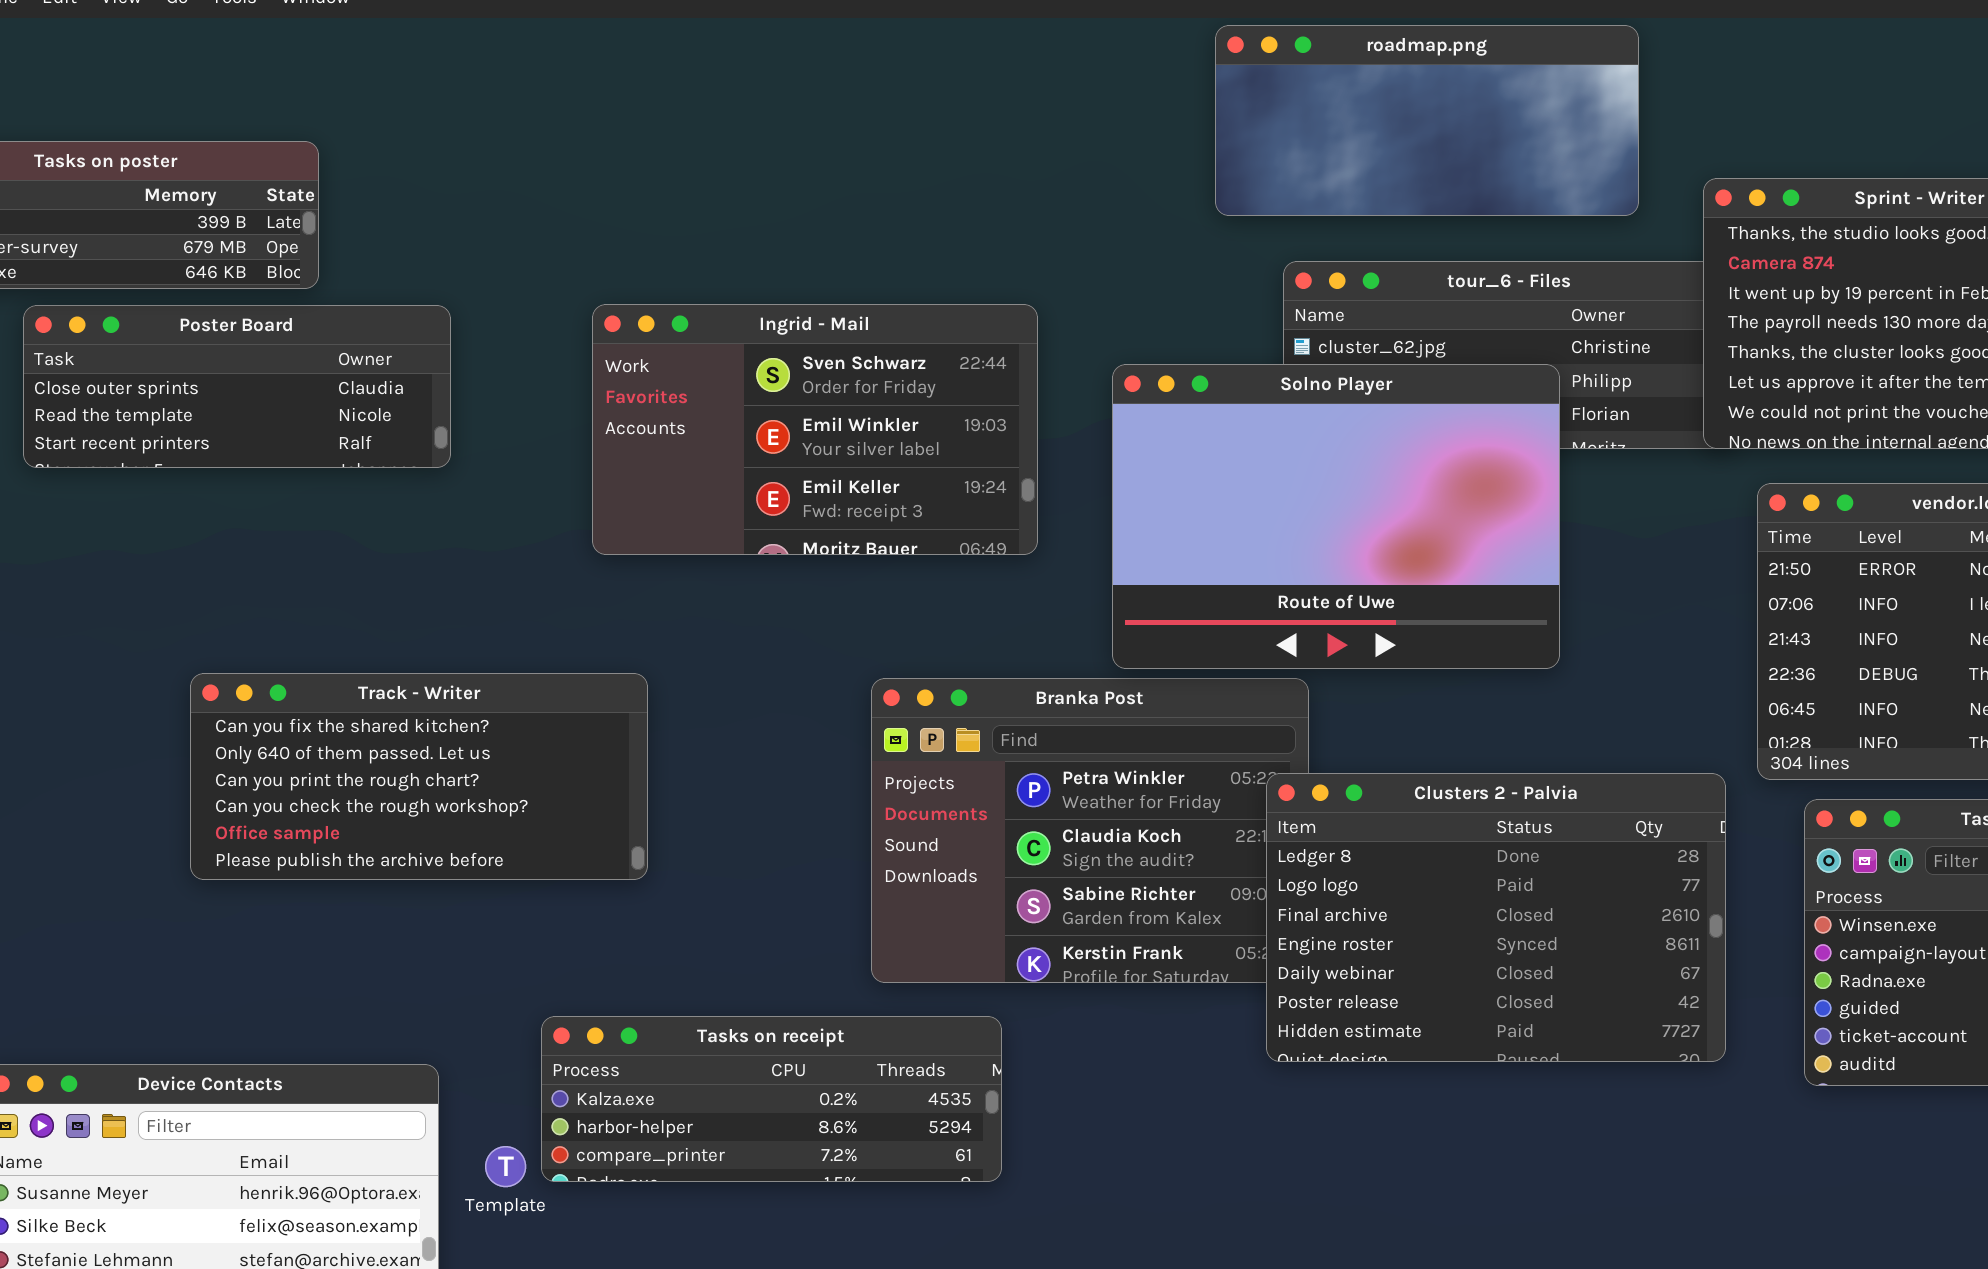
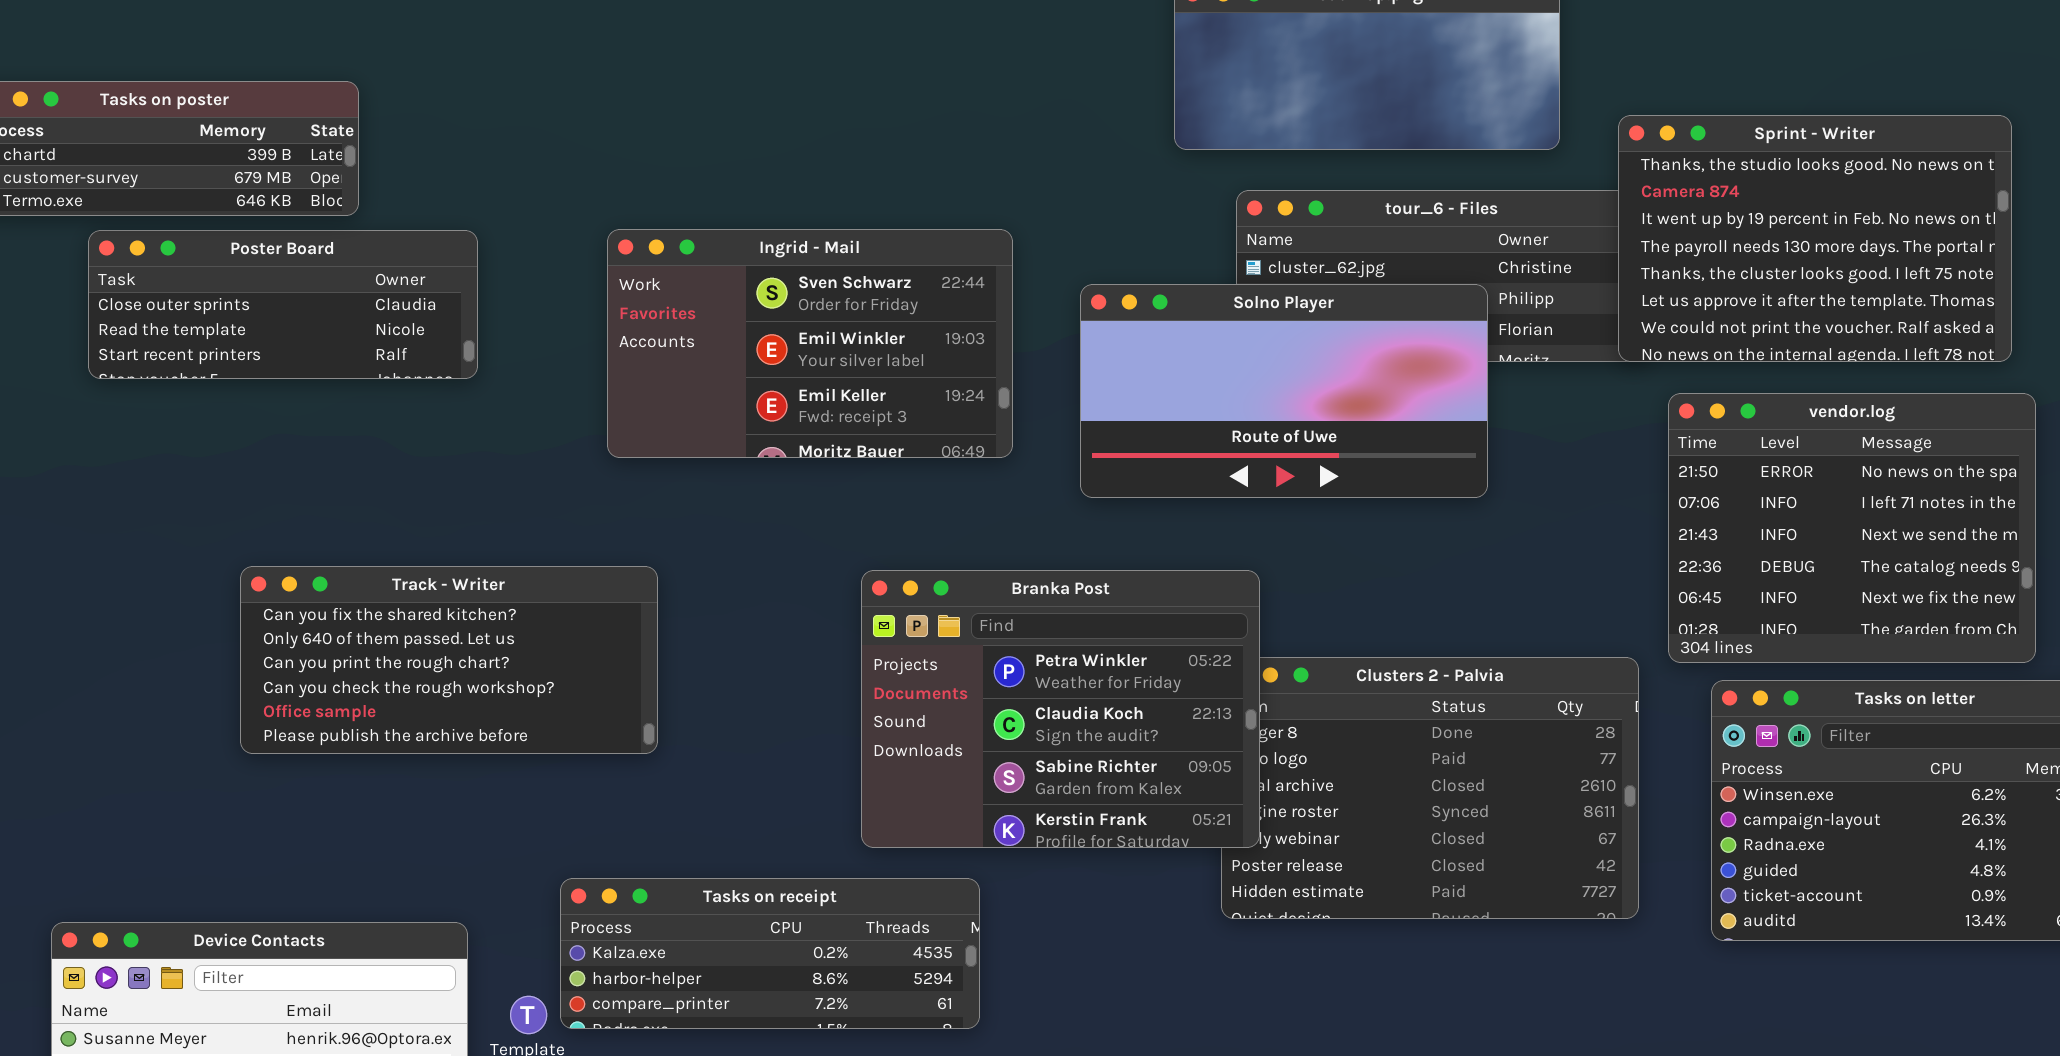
Solno Player: [1112,364,1560,669] -> [1080,284,1488,498], resized
Branka Post: [871,678,1309,983] -> [861,570,1260,848], raised

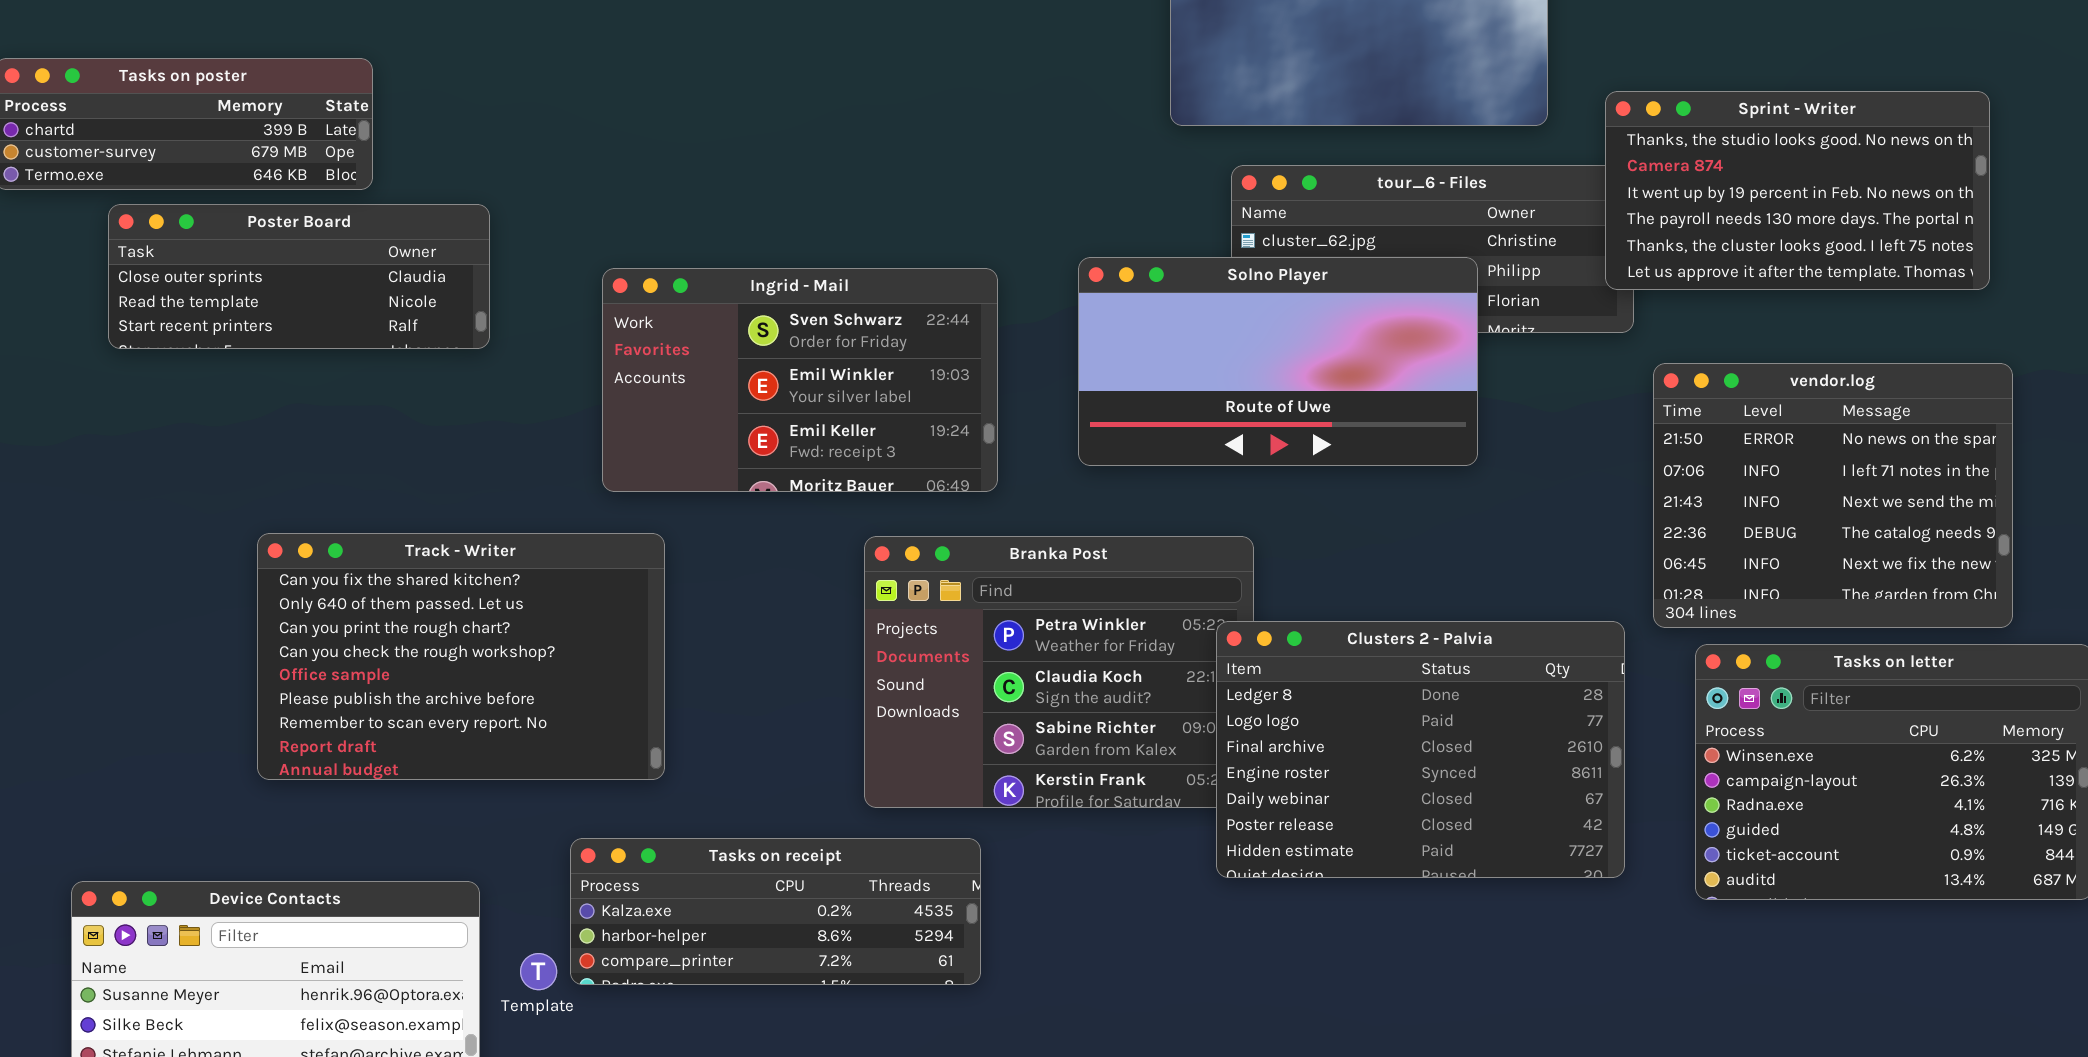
Sprint - Writer: [1618,115,2012,362] -> [1605,91,1990,290], resized
Ingrid - Mail: [607,229,1013,458] -> [602,268,998,492], moved
Track - Writer: [240,566,658,754] -> [257,533,665,780], resized
Clusters 2 - Palvia: [1221,657,1639,919] -> [1216,621,1625,878], raised

